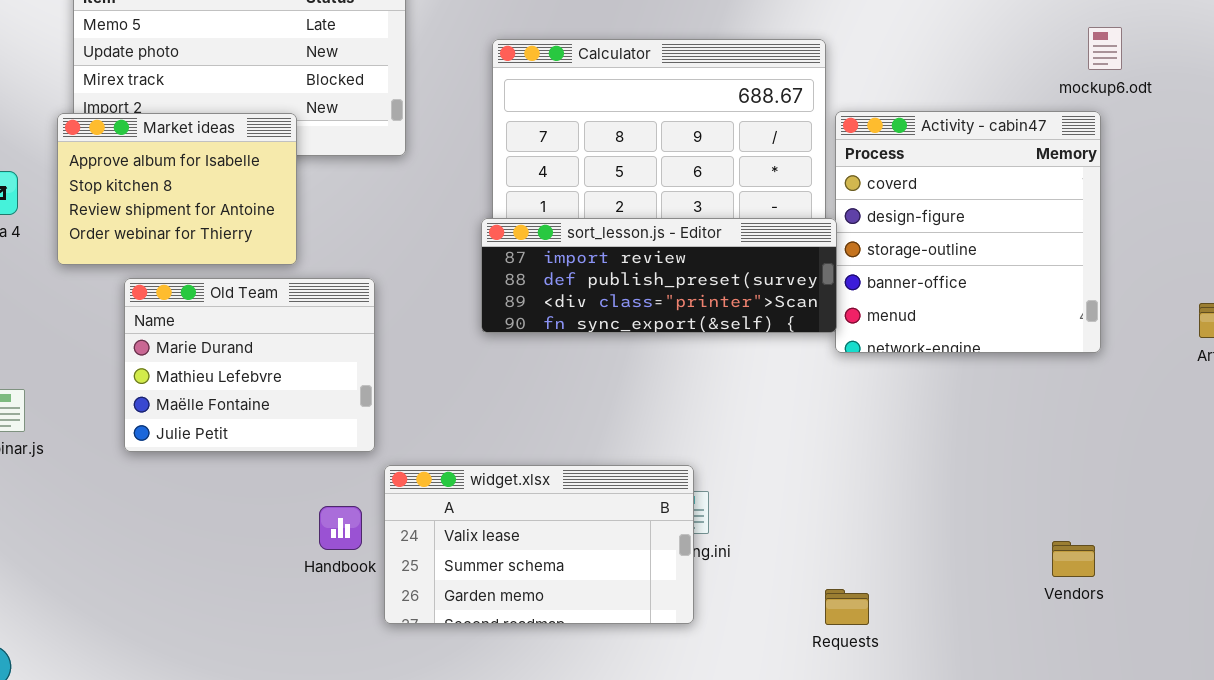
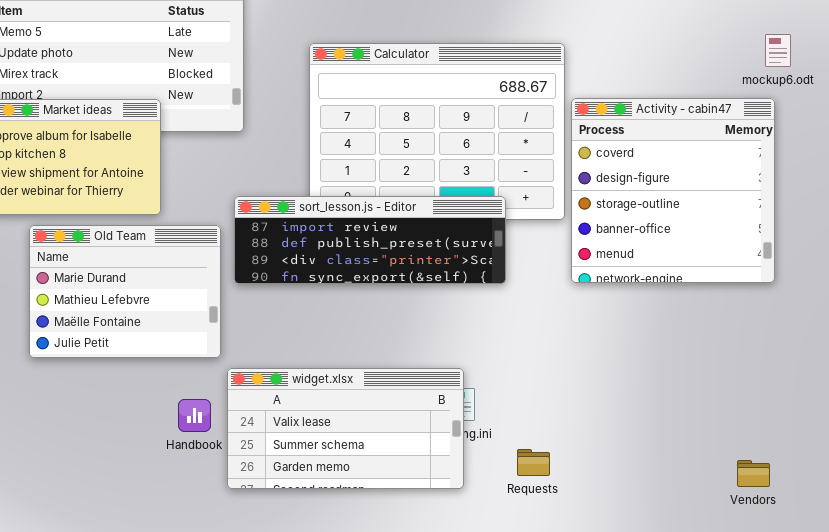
sort_lesson.js - Editor: [481,218,837,333] -> [234,196,506,284], moved
Vendors: [1052,541,1095,577] -> [737,460,770,487], moved
Requests: [825,589,869,625] -> [517,449,550,476], moved

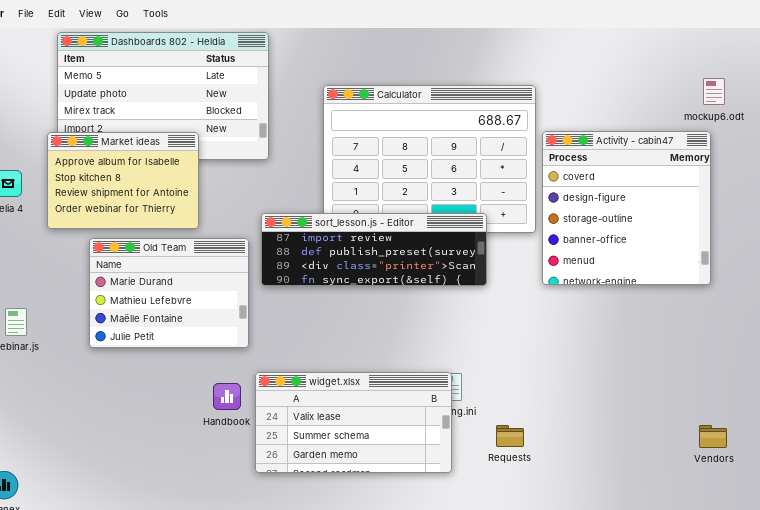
widget.xlsx: [227,368,464,489] -> [255,372,452,473], moved
Vendors: [737,460,770,487] -> [699,425,727,448], moved

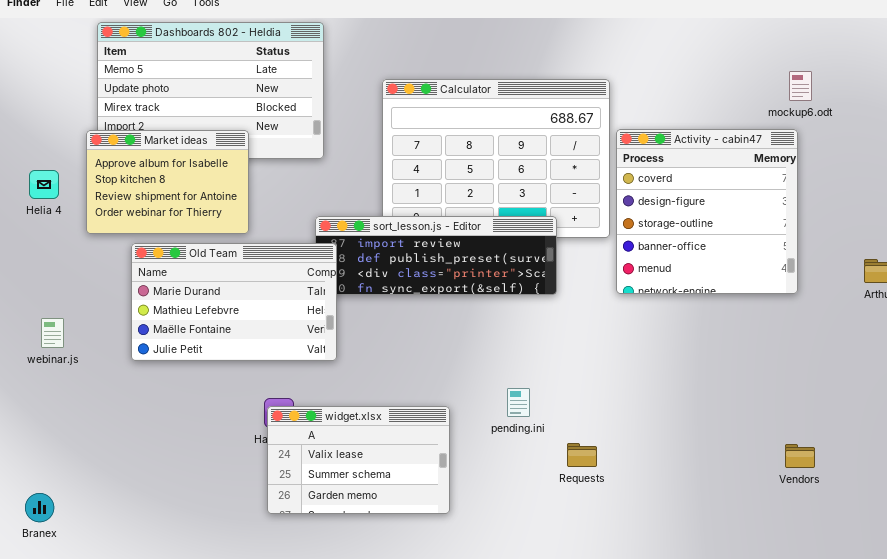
Old Team: [89,238,249,348] -> [131,243,337,361], resized
widget.xlsx: [255,372,452,473] -> [267,406,450,514], moved, resized

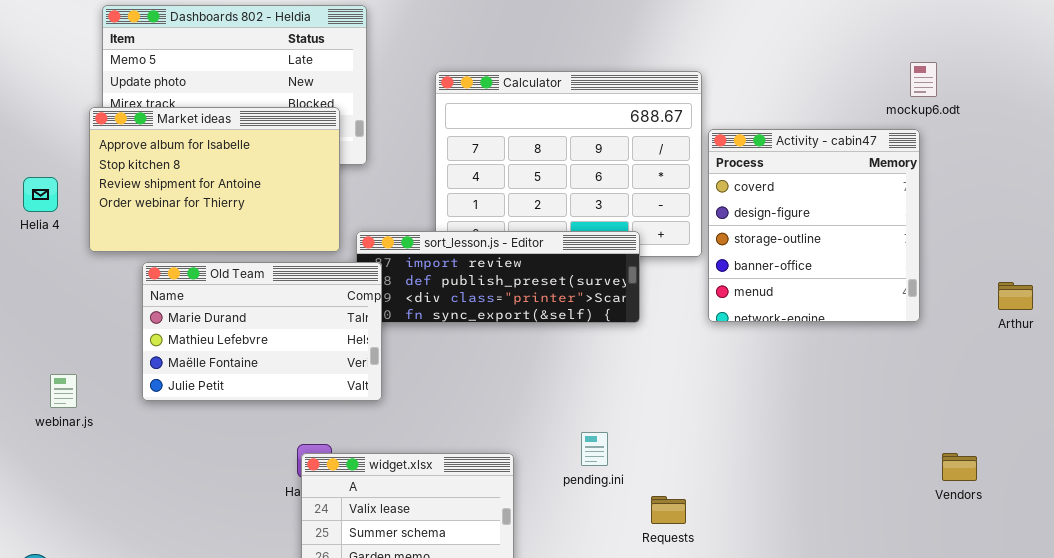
Market ideas: [86,130,249,234] -> [89,107,340,252], resized
webinar.js: [41,318,64,348] -> [50,374,77,408], moved
Vendors: [785,444,815,468] -> [942,453,977,481], moved

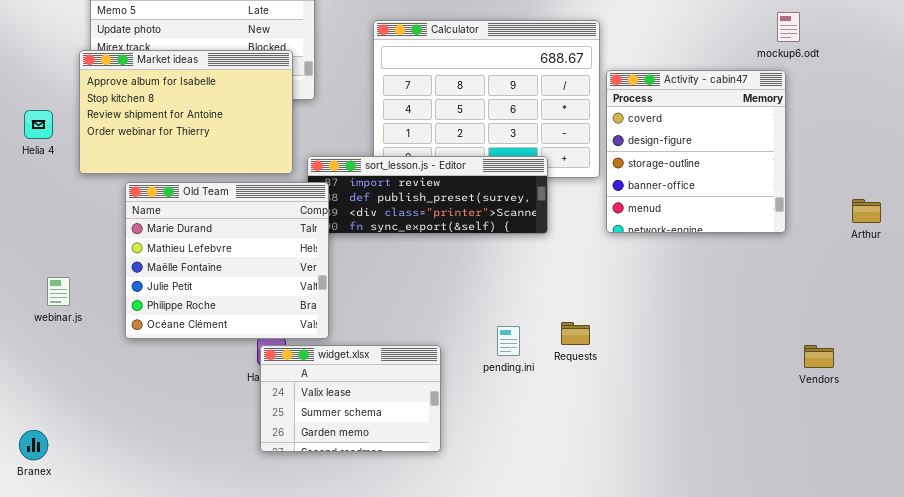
Old Team: [142,262,382,401] -> [125,182,329,339], resized
Requests: [651,496,686,524] -> [561,322,590,345], moved

